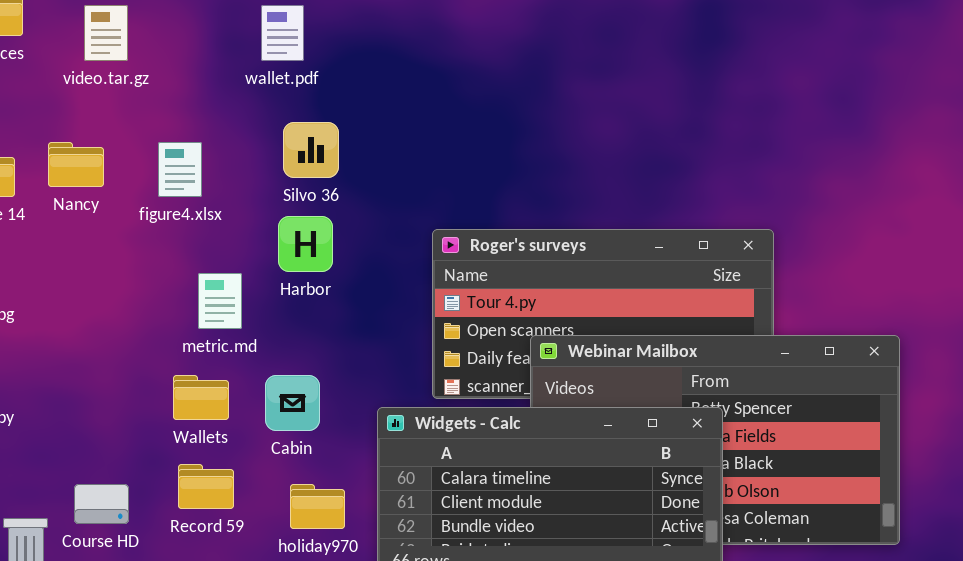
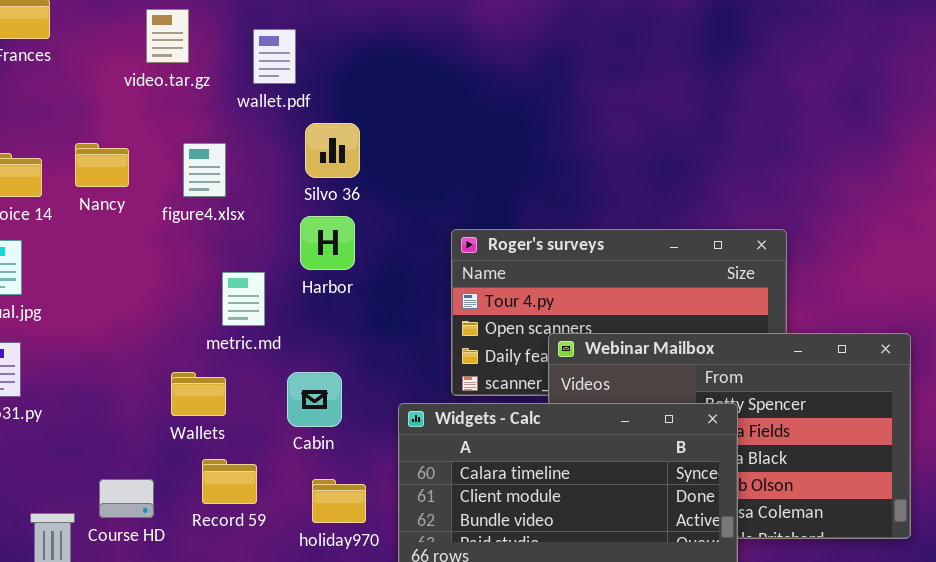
video.tar.gz: [84,5,128,61] -> [146,9,189,63], moved
wallet.pdf: [261,5,304,61] -> [253,29,296,84], moved
Wallets: [173,375,229,420] -> [171,372,226,416], moved

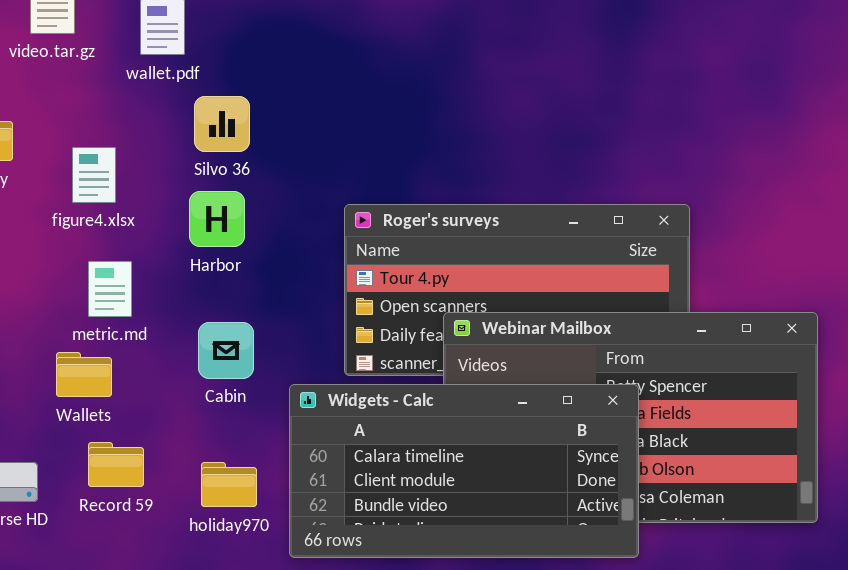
figure4.xlsx: [183,143,226,197] -> [72,147,116,203], moved
metric.md: [222,272,265,326] -> [88,261,132,317], moved
Cabin: [287,372,342,427] -> [198,322,254,379], moved

